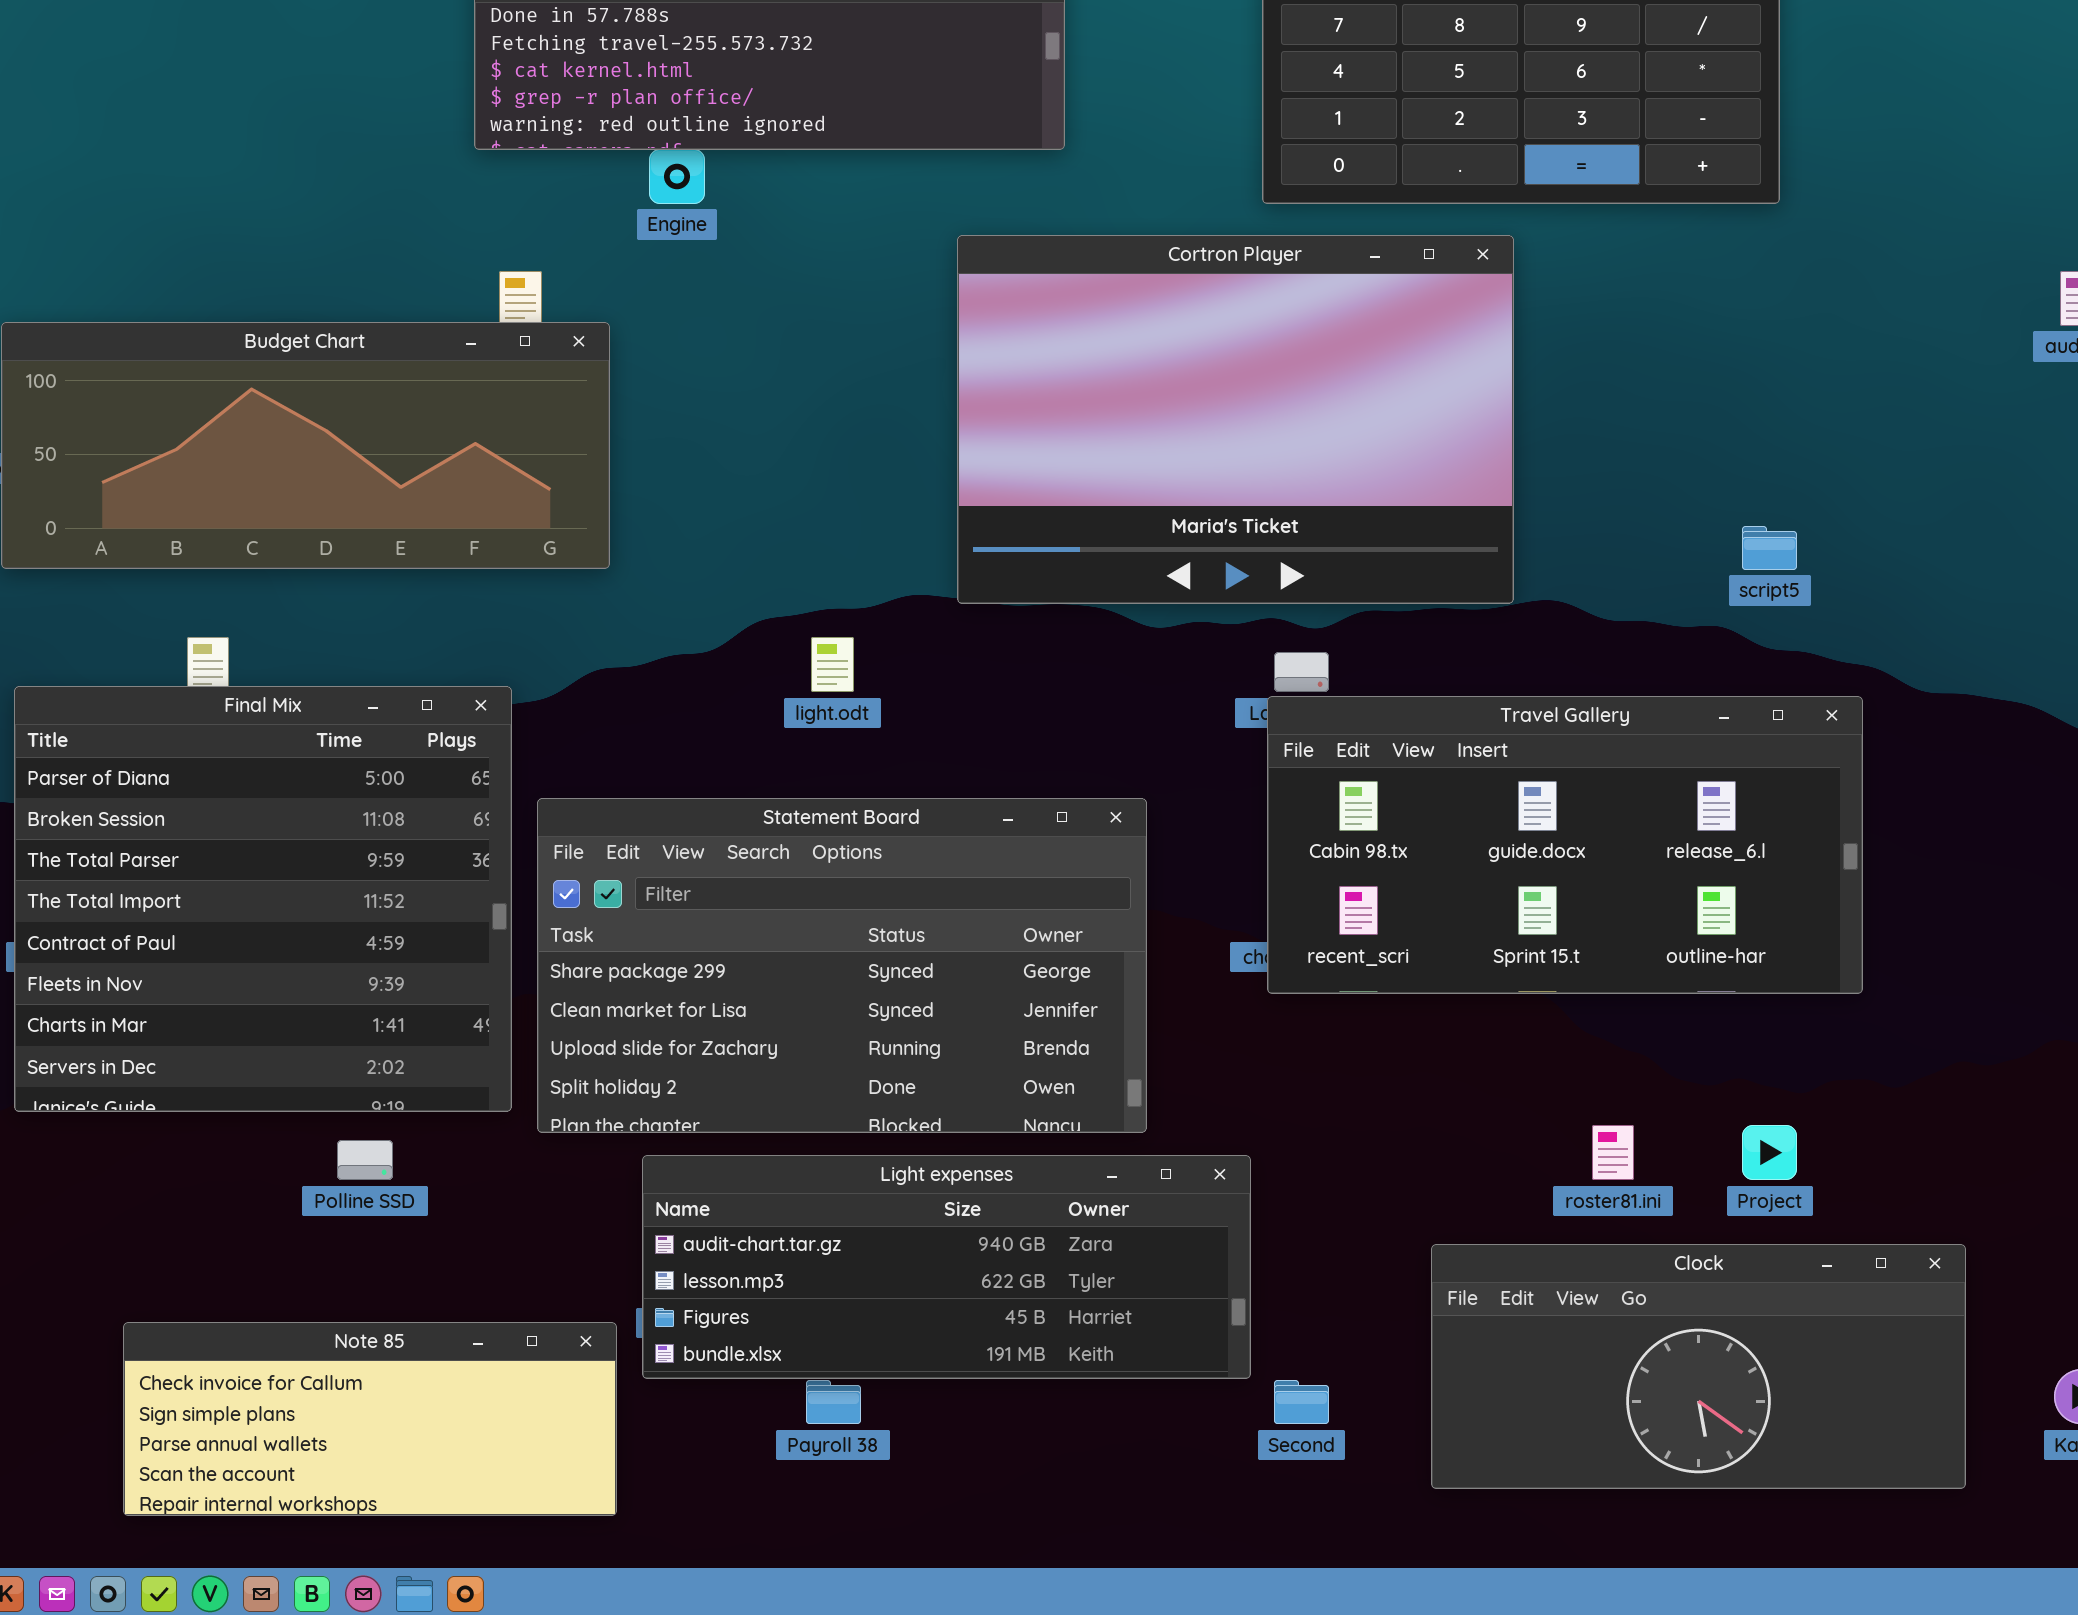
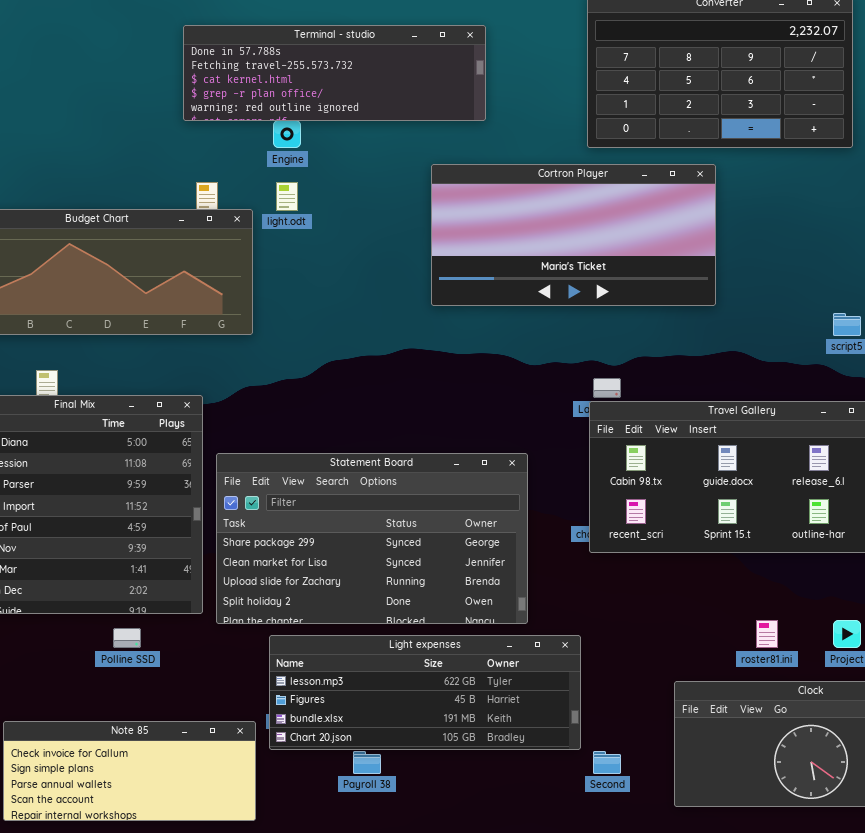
Cortron Player: [957,235,1514,604] -> [431,164,716,306], resized
light.odt: [811,637,854,692] -> [276,182,298,211], moved
Light expenses: [642,1155,1251,1379] -> [269,635,581,750], scrolled down 1 row

